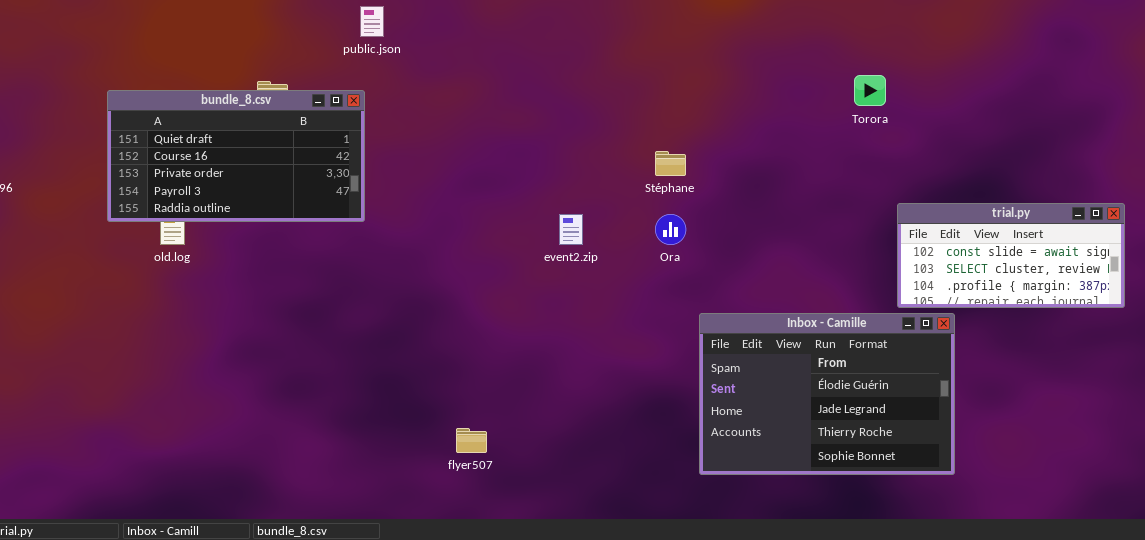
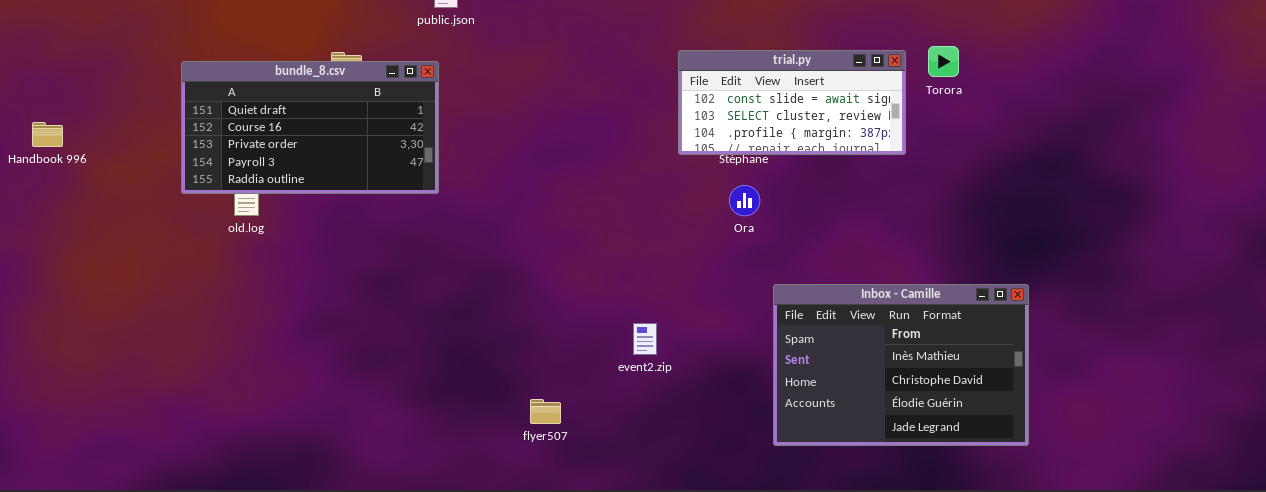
trial.py: [897,203,1125,308] -> [678,50,906,155], moved
event2.zip: [559,214,583,245] -> [633,323,657,355], moved
Inbox - Camille: [699,313,955,475] -> [773,284,1029,446], scrolled up 2 rows

